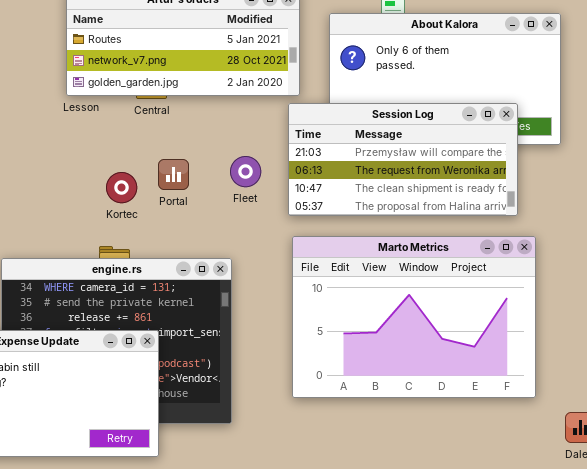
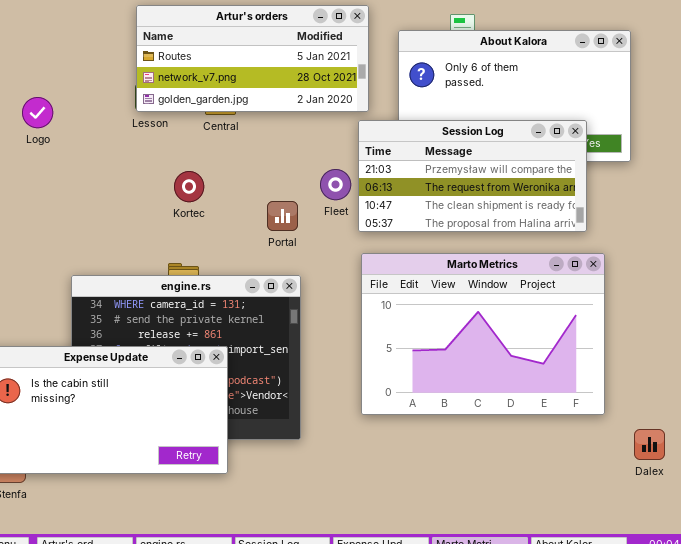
Fleet: [230,156,261,187] -> [320,169,351,200], moved
Portal: [158,159,189,190] -> [267,201,298,231], moved
Kortec: [106,172,137,203] -> [174,171,204,202], moved

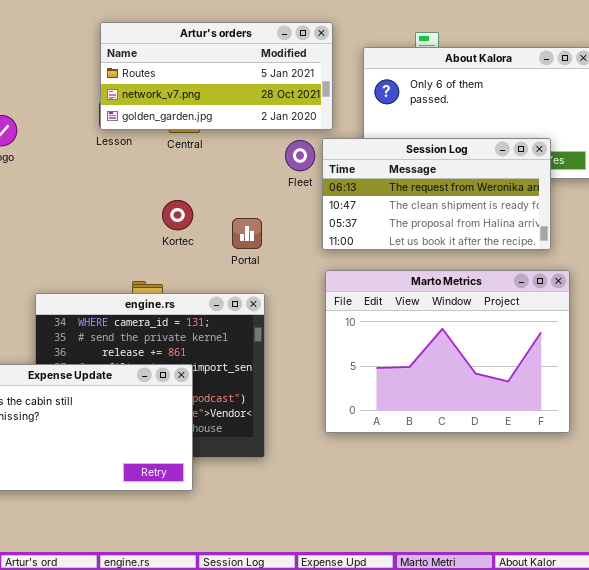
Session Log: [358,120,587,232] -> [322,138,551,250], scrolled down 1 row
Fleet: [320,169,351,200] -> [285,140,315,171], moved
Kortec: [174,171,204,202] -> [162,200,193,230], moved

